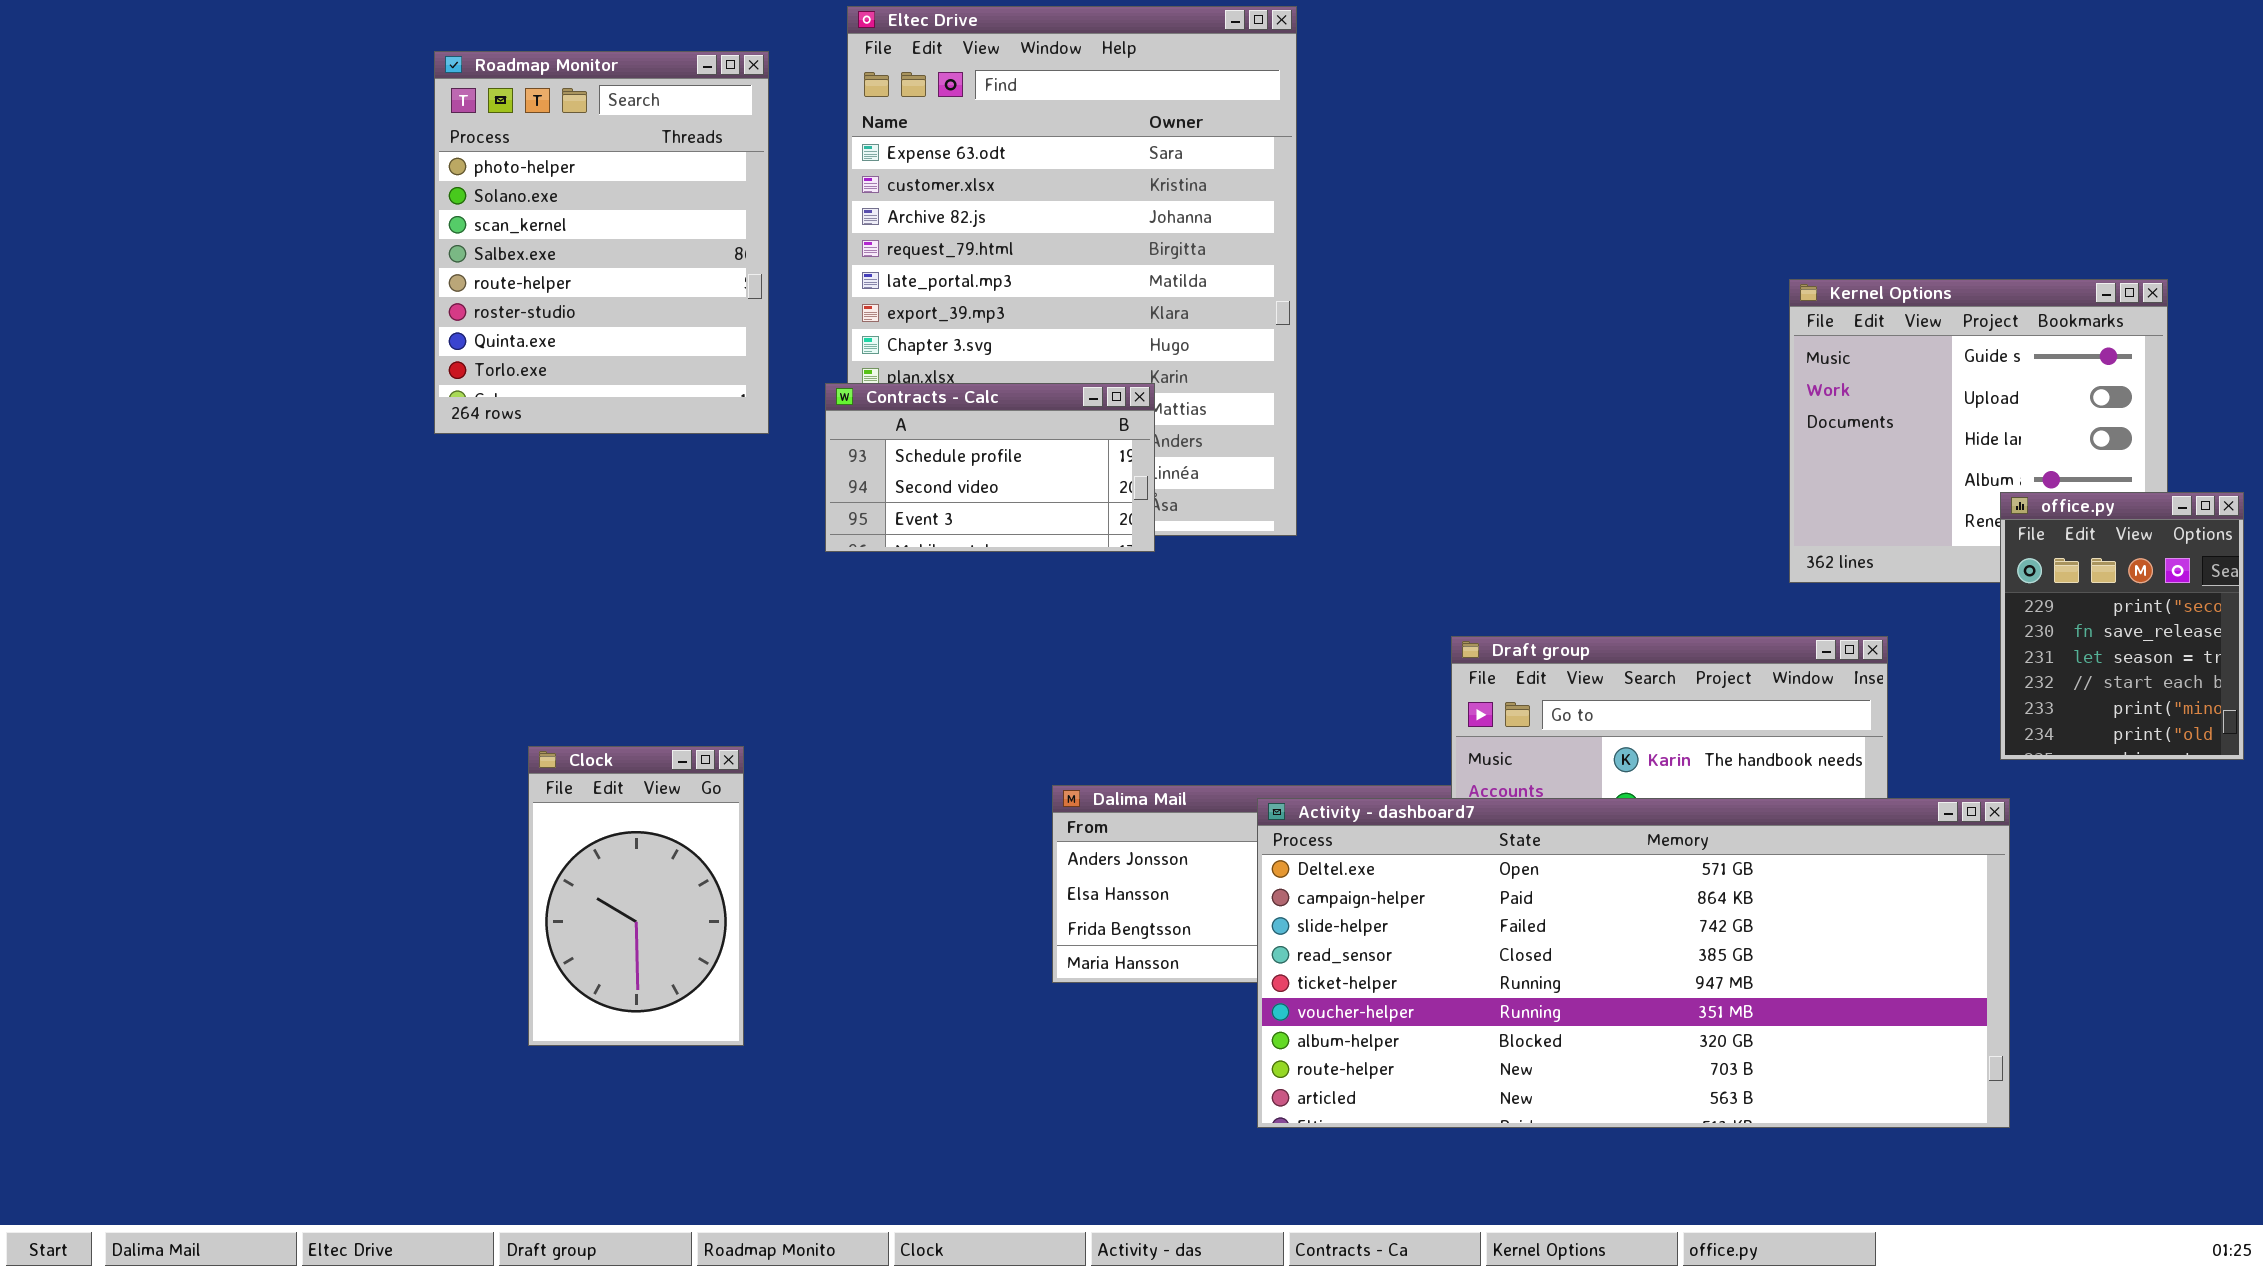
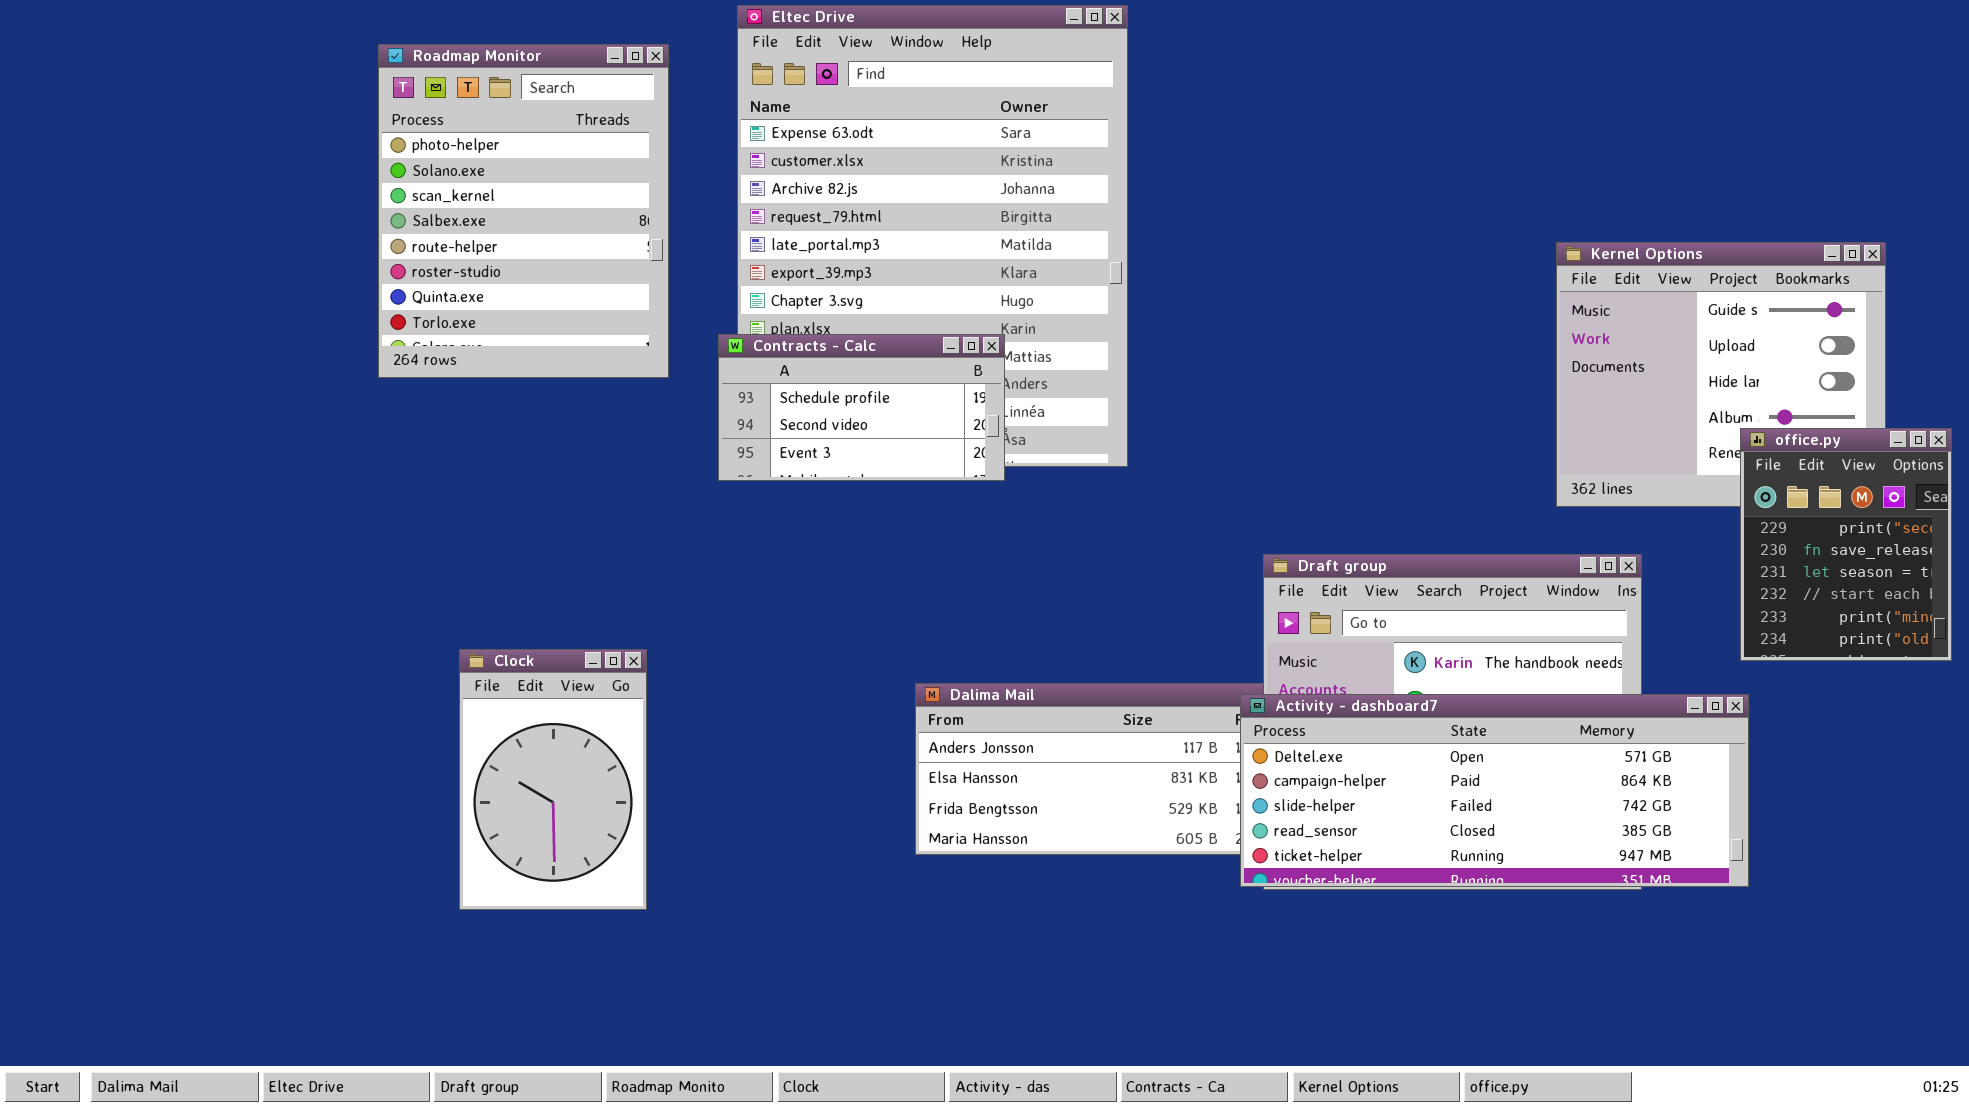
Activity - dashboard7: [1257,798,2010,1128] -> [1240,694,1749,887], resized

